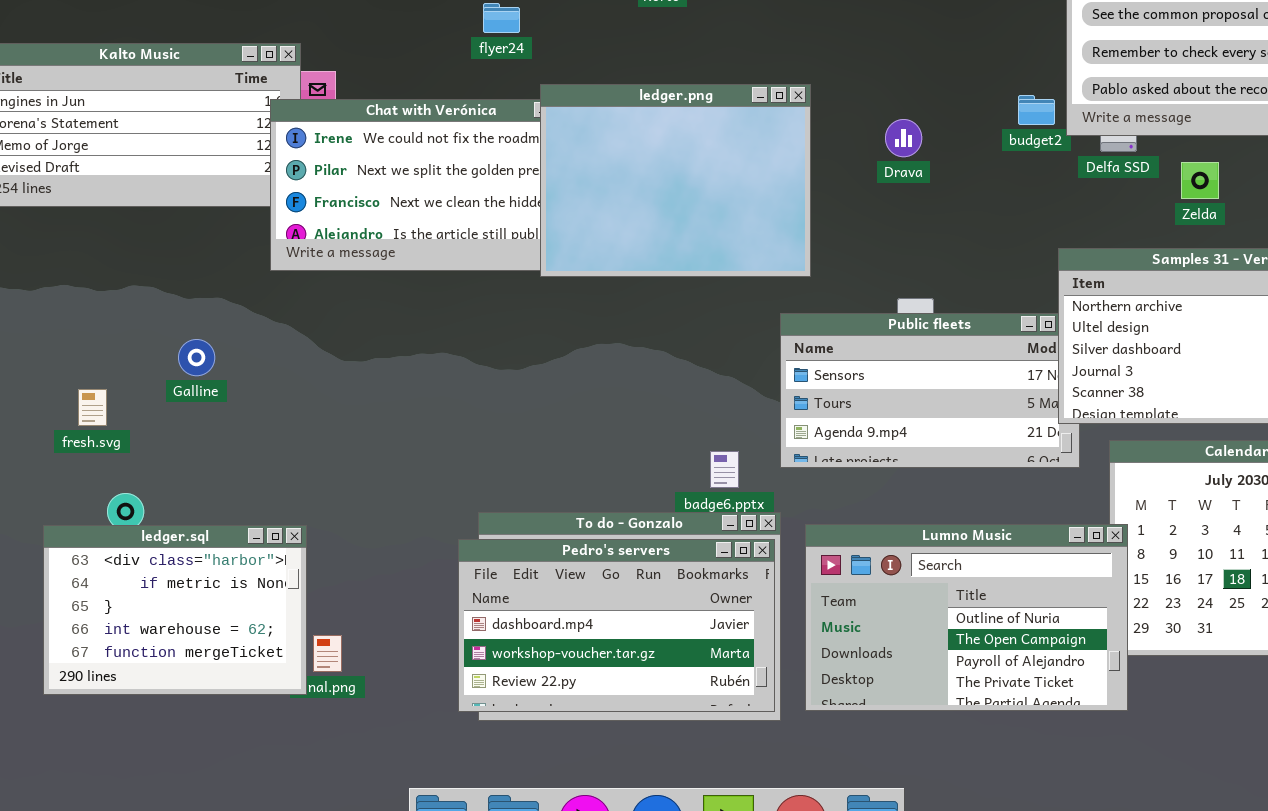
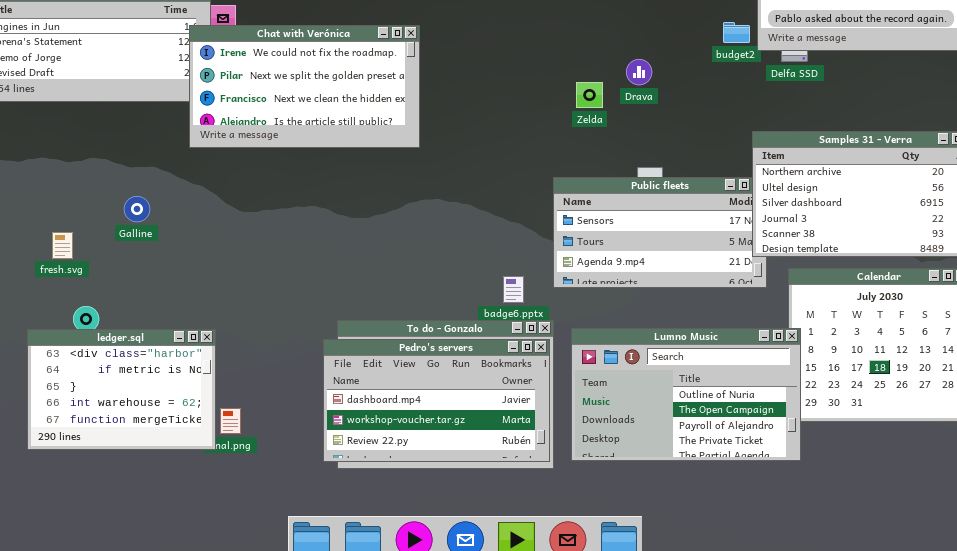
ledger.png: [540,84,811,277] -> none, closed
Drava: [885,119,922,157] -> [626,59,652,85], moved
Zelda: [1181,162,1219,199] -> [576,82,603,108], moved

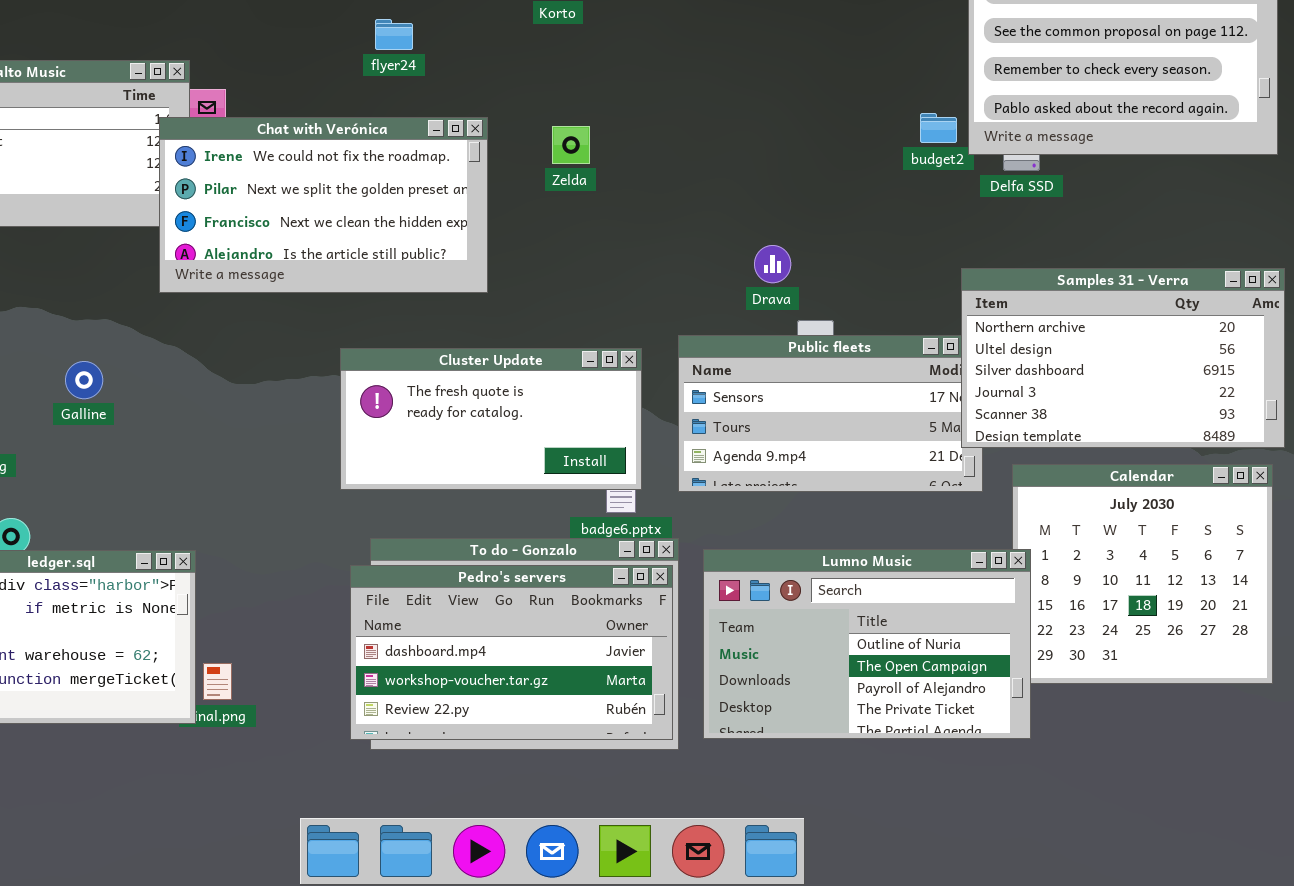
Drava: [626,59,652,85] -> [754,245,791,283], moved
Zelda: [576,82,603,108] -> [552,126,590,164], moved
Cluster Update: none -> [340,348,642,490], opened

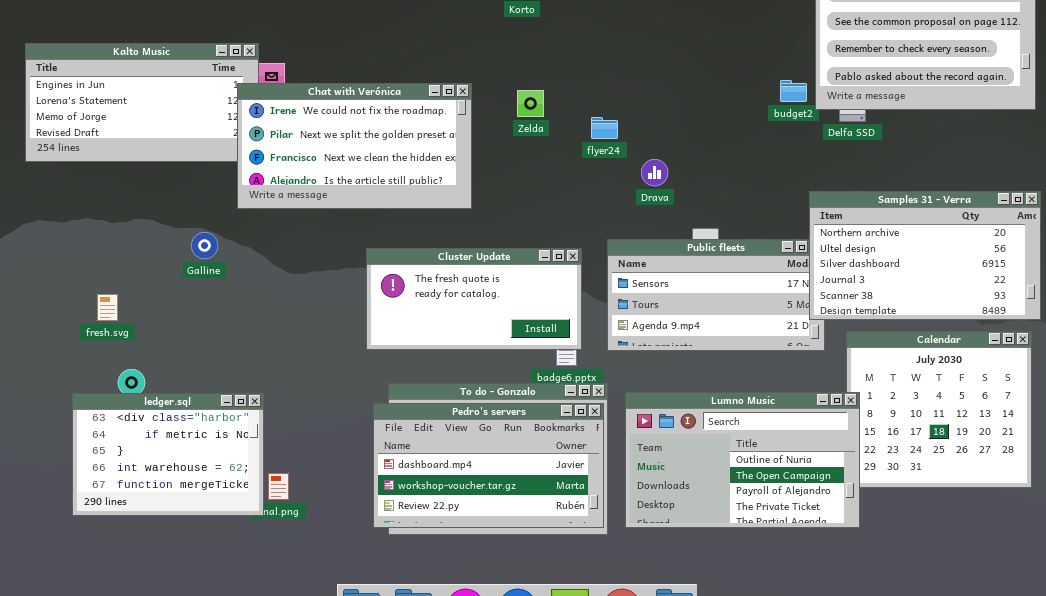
flyer24: [375,19,413,50] -> [591,117,618,139], moved
Drava: [754,245,791,283] -> [641,159,668,186], moved
Galline: [65,361,103,399] -> [191,232,218,259], moved

